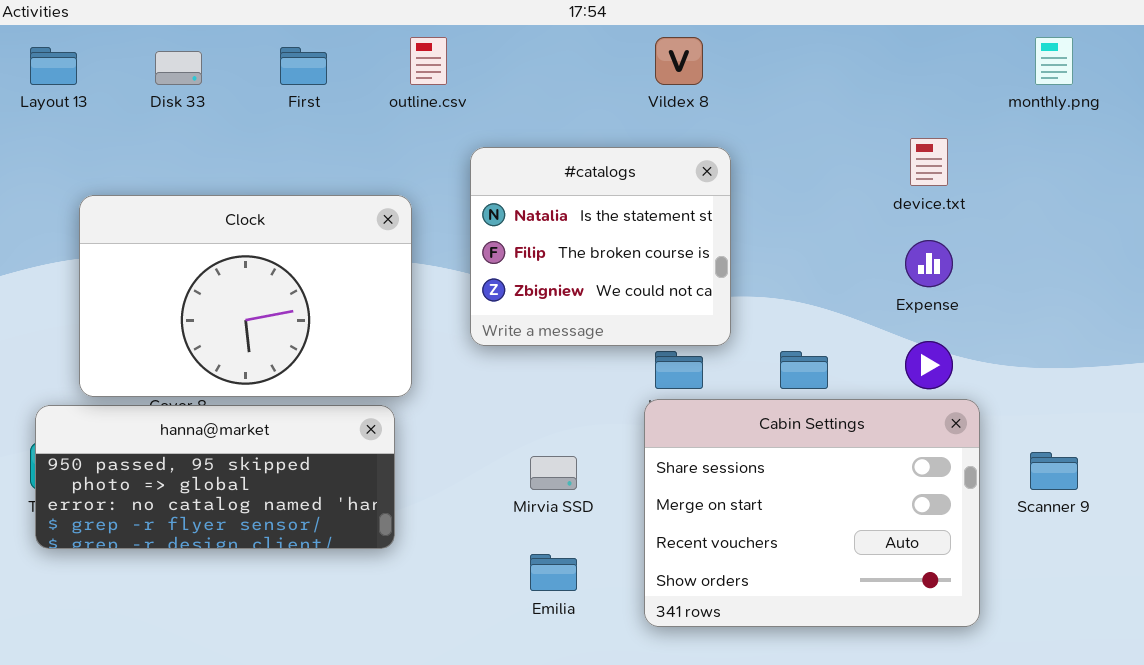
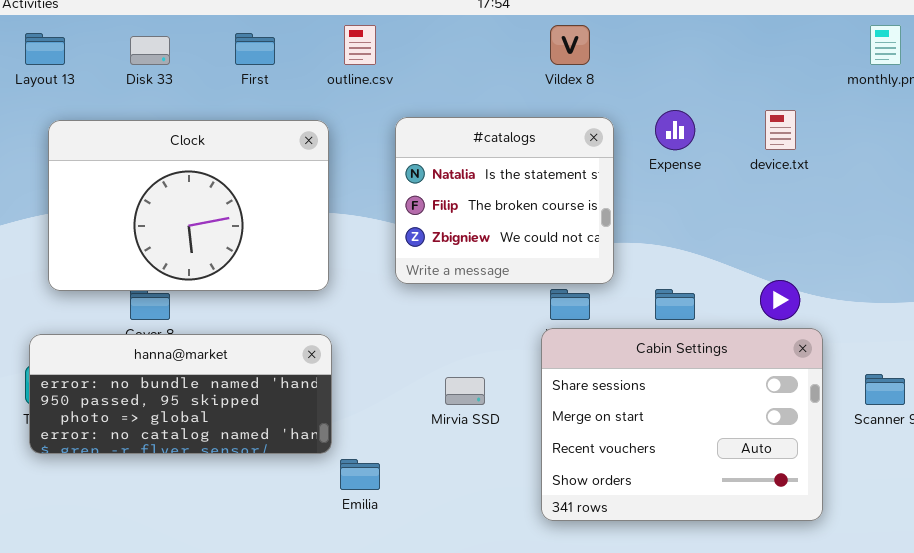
Clock: [79,195,412,397] -> [48,120,329,291], moved
Expense: [905,240,953,287] -> [655,110,695,150], moved
hanna@market: [35,405,395,549] -> [29,334,332,454], scrolled up 1 row
Emilia: [530,554,577,591] -> [340,459,380,490], moved

